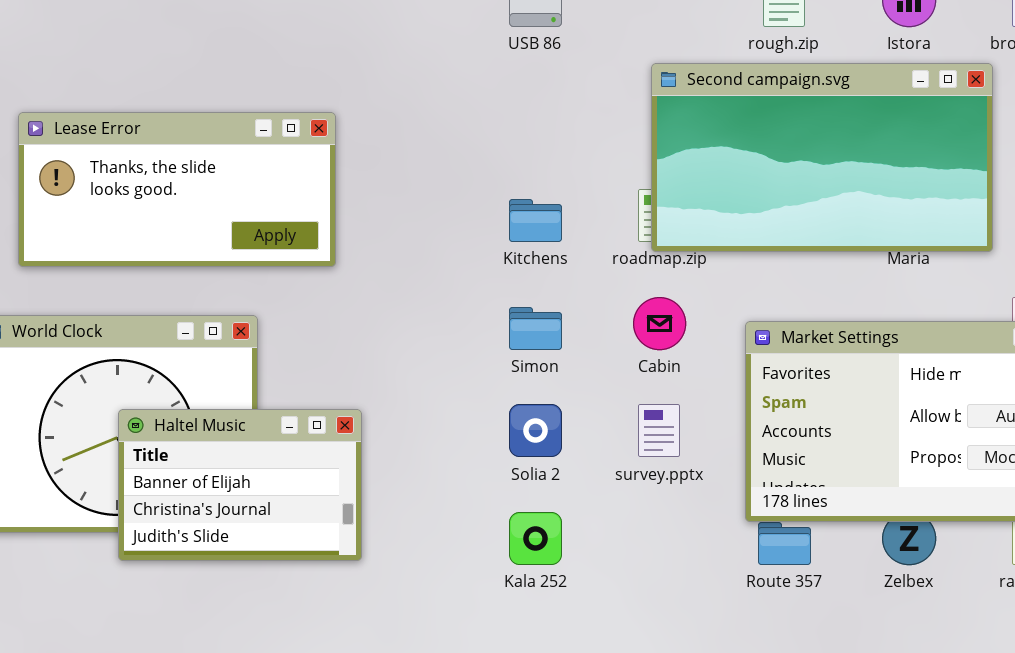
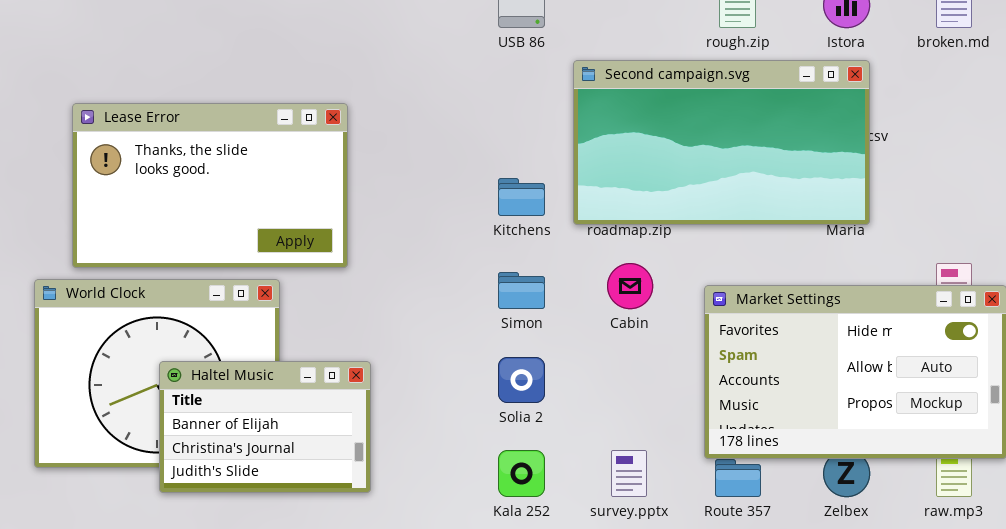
Second campaign.svg: [651,63,993,252] -> [573,60,870,225], moved
Lease Error: [18,112,336,267] -> [72,103,348,268], resized
survey.pptx: [638,404,680,457] -> [611,450,647,497], moved

